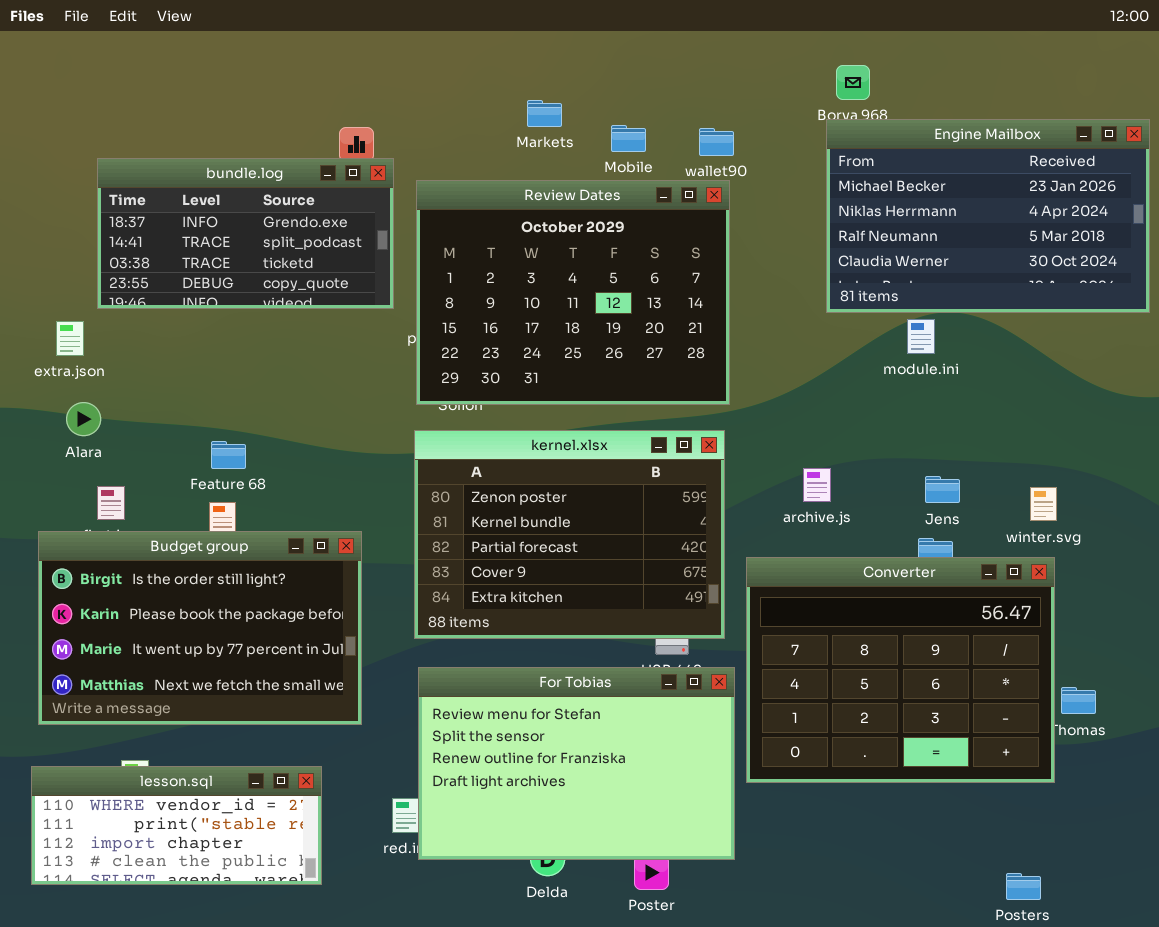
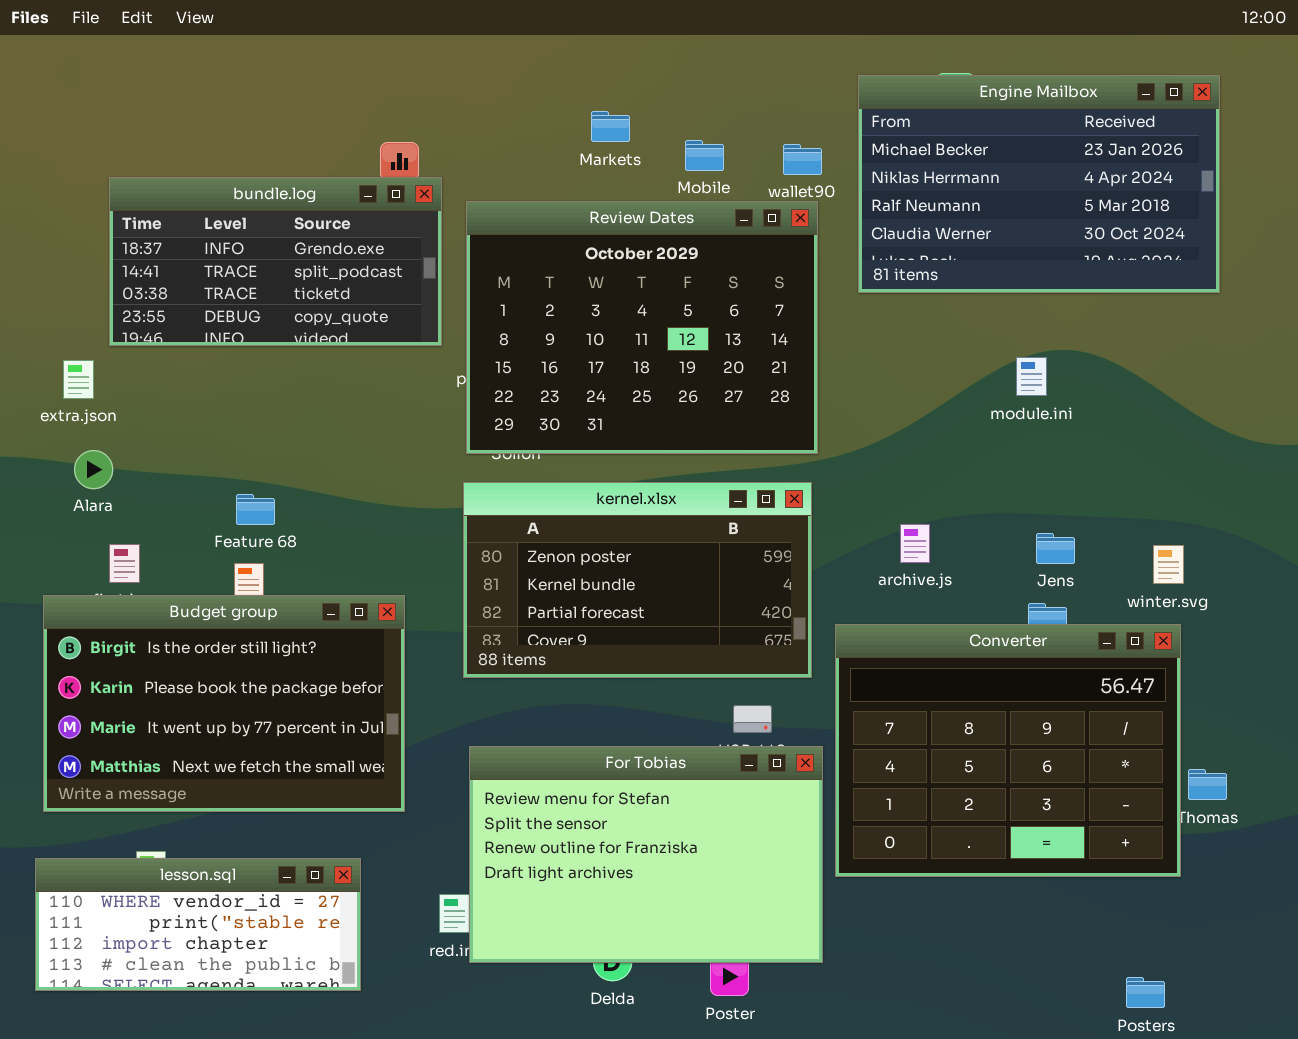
Engine Mailbox: [826,119,1150,313] -> [858,75,1220,293], moved
kernel.xlsx: [414,430,725,639] -> [463,482,812,678], resized

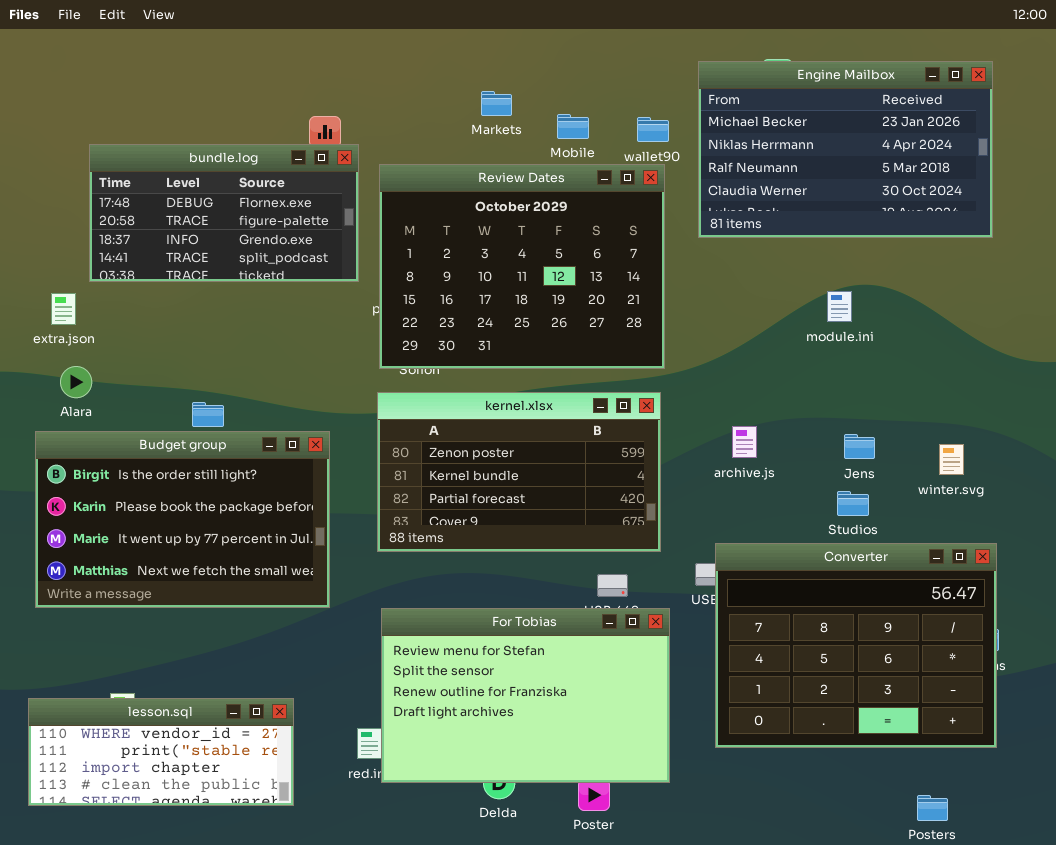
bundle.log: [109,177,442,346] -> [89,144,359,282], scrolled up 2 rows
Budget group: [43,595,405,812] -> [35,431,330,608], moved
Converter: [835,624,1181,877] -> [715,543,997,748], moved

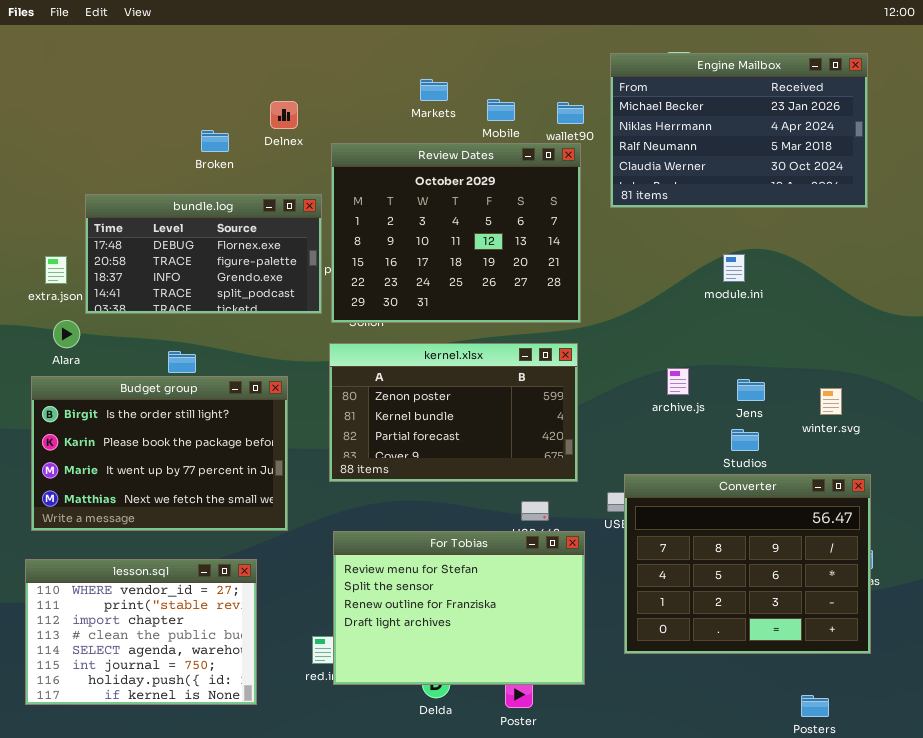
bundle.log: [89,144,359,282] -> [85,194,322,314], moved
archive.js: [732,426,757,458] -> [667,368,689,395], moved
lesson.sql: [28,698,294,806] -> [25,559,257,705], resized

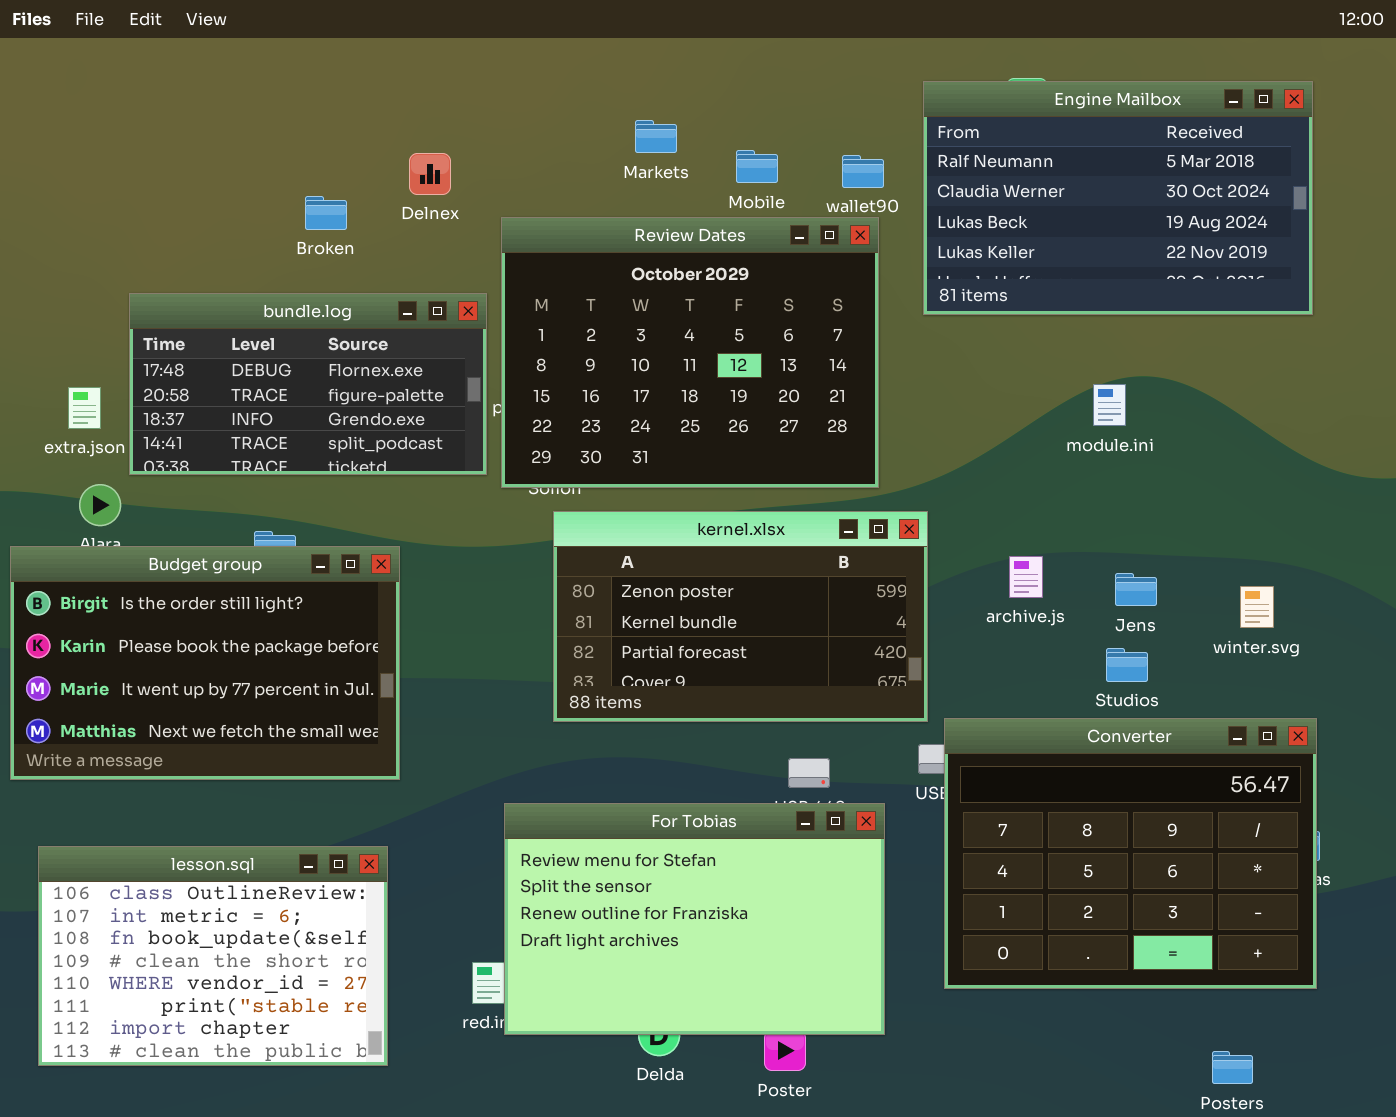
Engine Mailbox: [610,53,868,208] -> [923,81,1313,315], scrolled down 2 rows
kernel.xlsx: [329,343,578,482] -> [553,511,928,722], moved
Budget group: [31,376,288,531] -> [10,546,400,780], moved
lesson.sql: [25,559,257,705] -> [38,846,388,1066], scrolled up 4 rows

